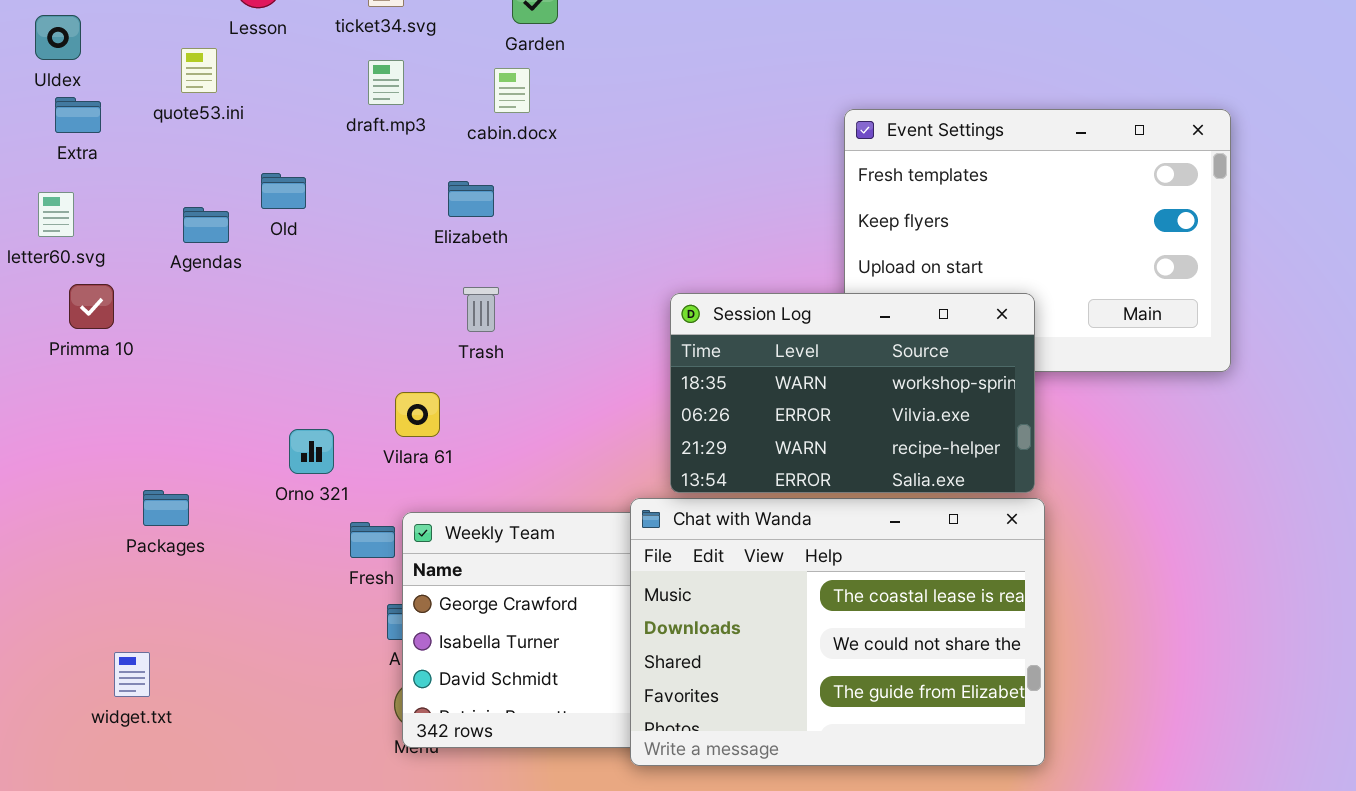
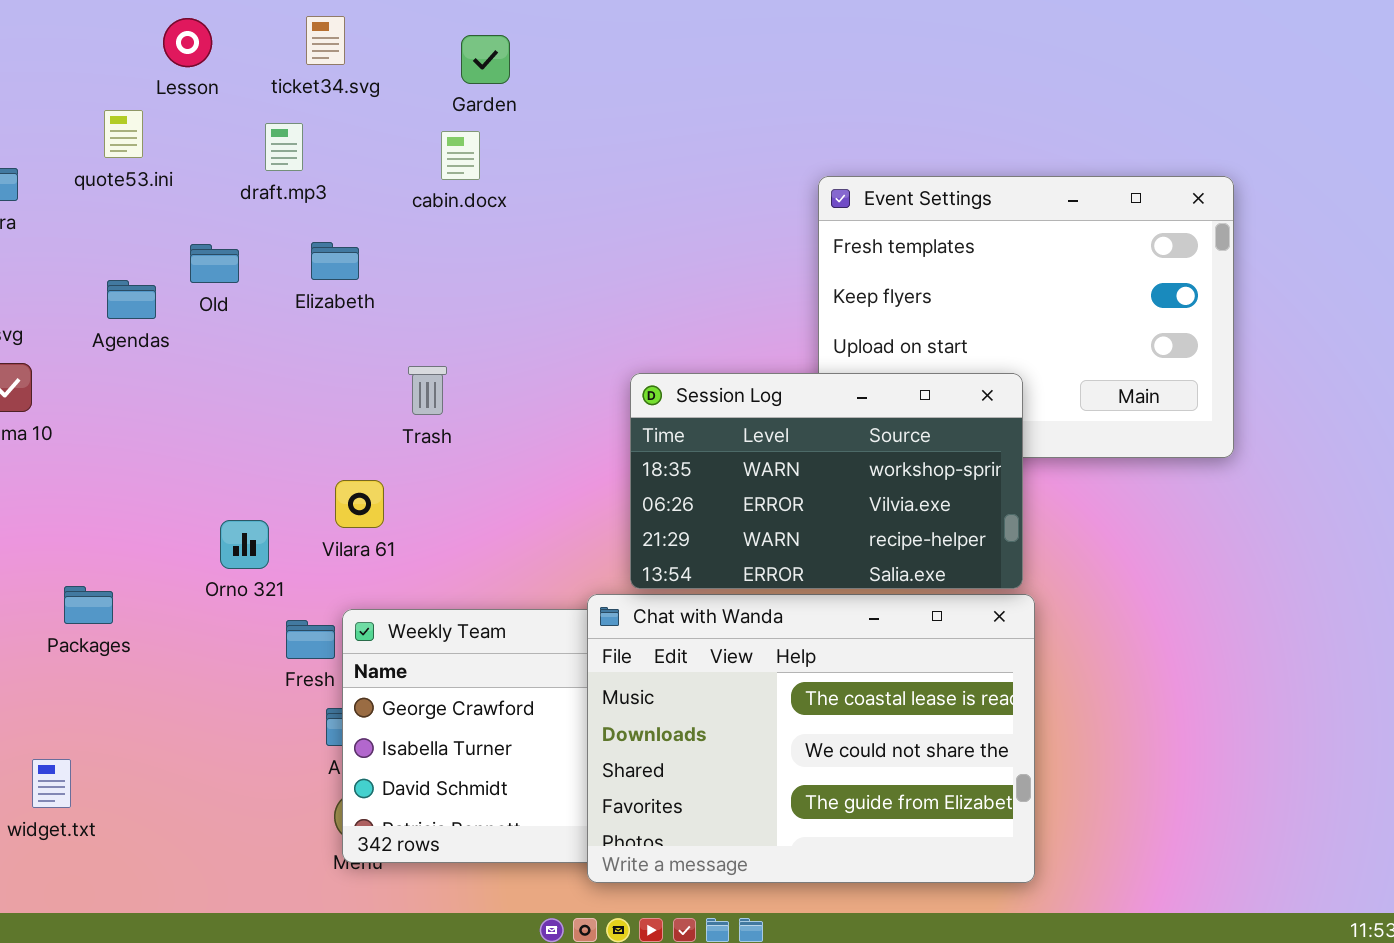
draft.mp3: [368,60,404,105] -> [265,123,303,171], moved
Elizabeth: [448,181,494,217] -> [311,242,359,280], moved

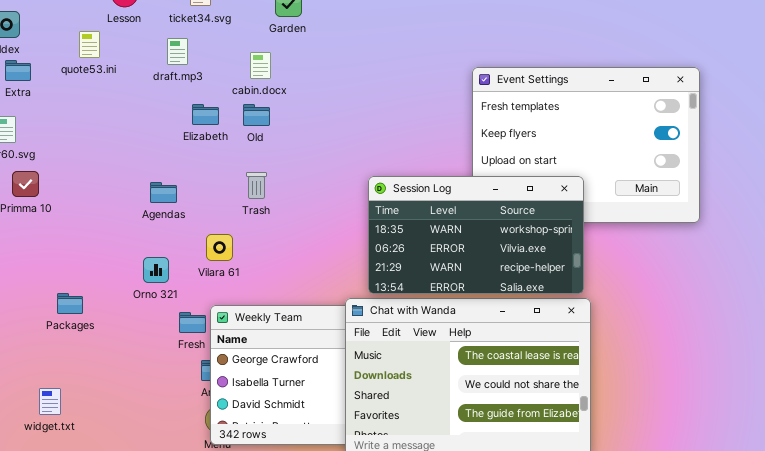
cabin.docx: [441,131,480,180] -> [250,52,271,79], moved
Old: [190,244,239,283] -> [243,104,270,126], moved
Agendas: [107,280,156,319] -> [150,182,177,203], moved

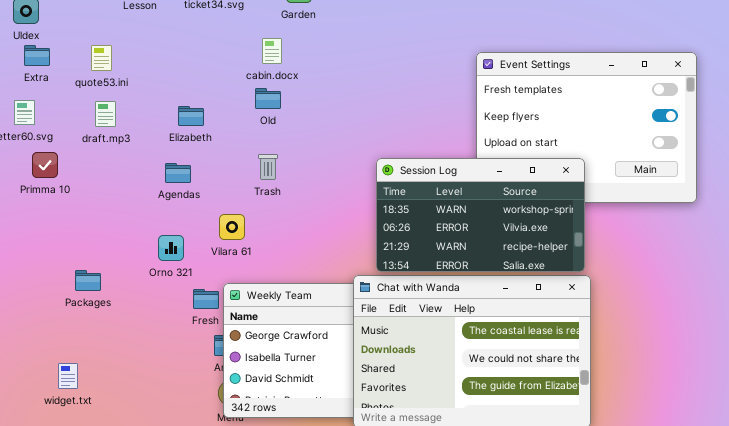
quote53.ini: [79,31,100,58] -> [91,45,112,71], moved
draft.mp3: [167,38,188,65] -> [95,101,116,127], moved
Elizabeth: [192,104,219,125] -> [178,106,204,126], moved

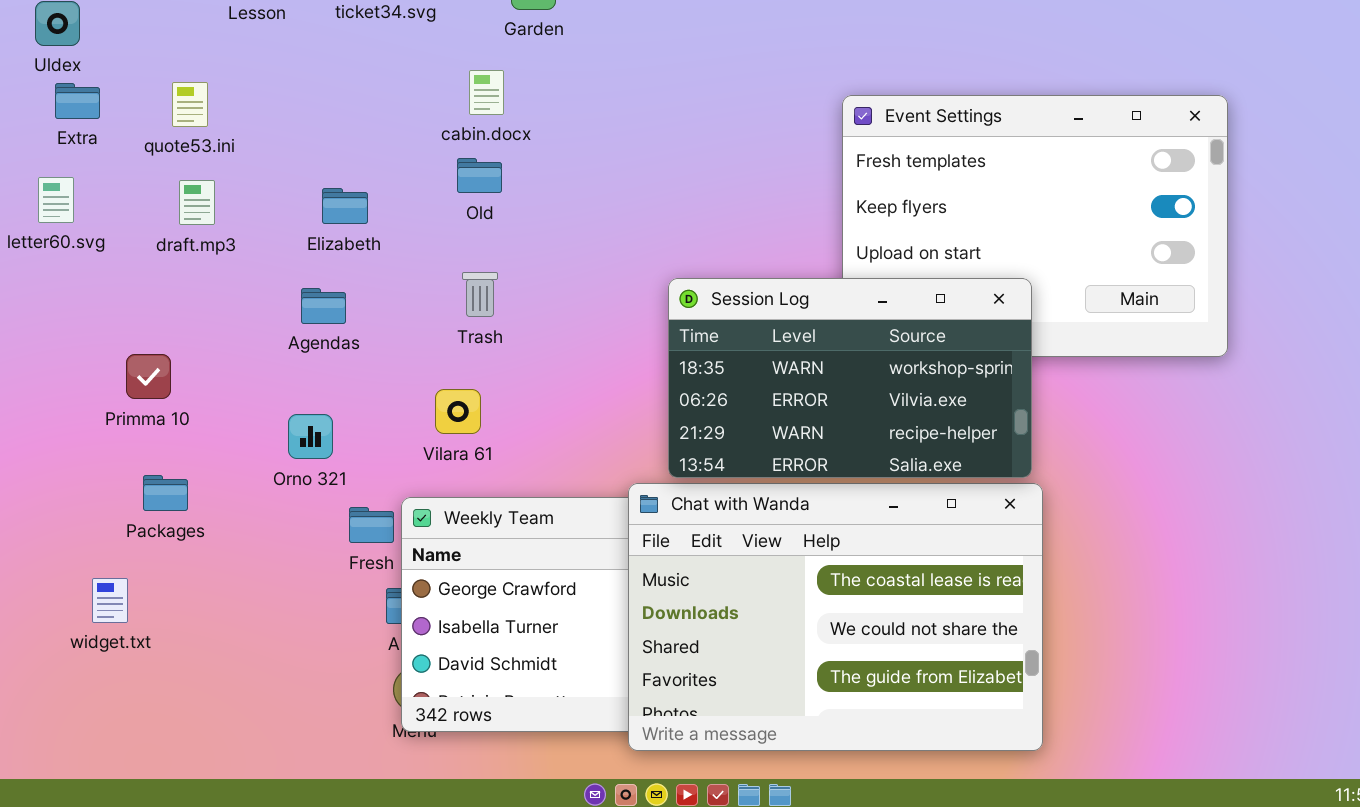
Primma 10: [32,152,58,178] -> [126,354,171,399], moved
Vilara 61: [219,214,245,240] -> [435,389,481,434], moved
widget.txt: [58,363,78,389] -> [92,578,128,623], moved

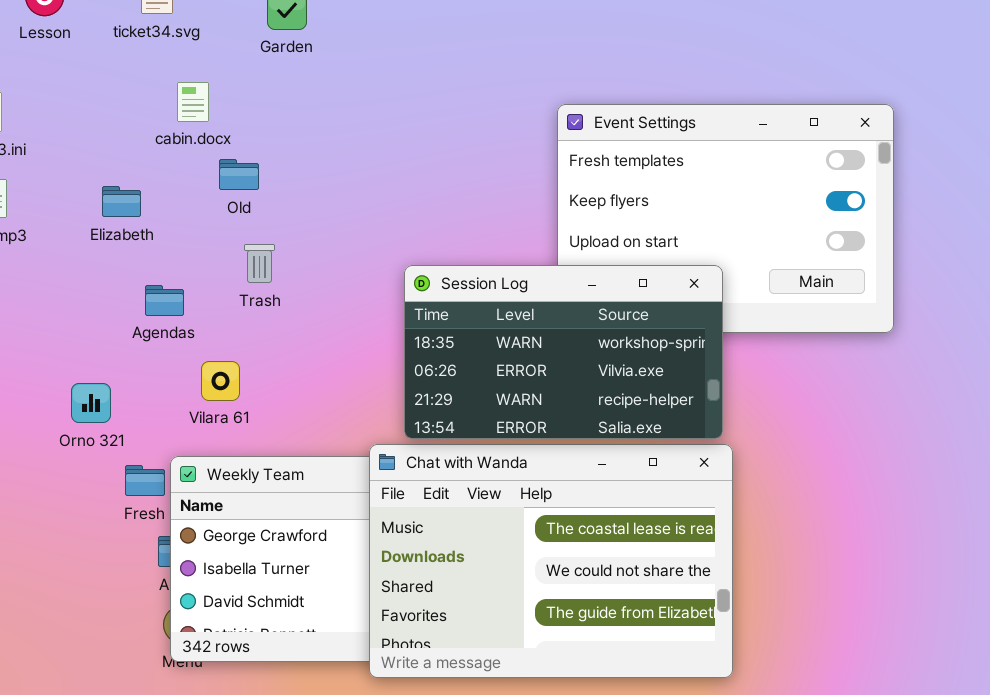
cabin.docx: [469,70,504,115] -> [177,82,209,122], moved
Trash: [462,272,498,317] -> [244,244,275,283], moved
Agendas: [301,288,346,324] -> [145,285,184,316], moved

